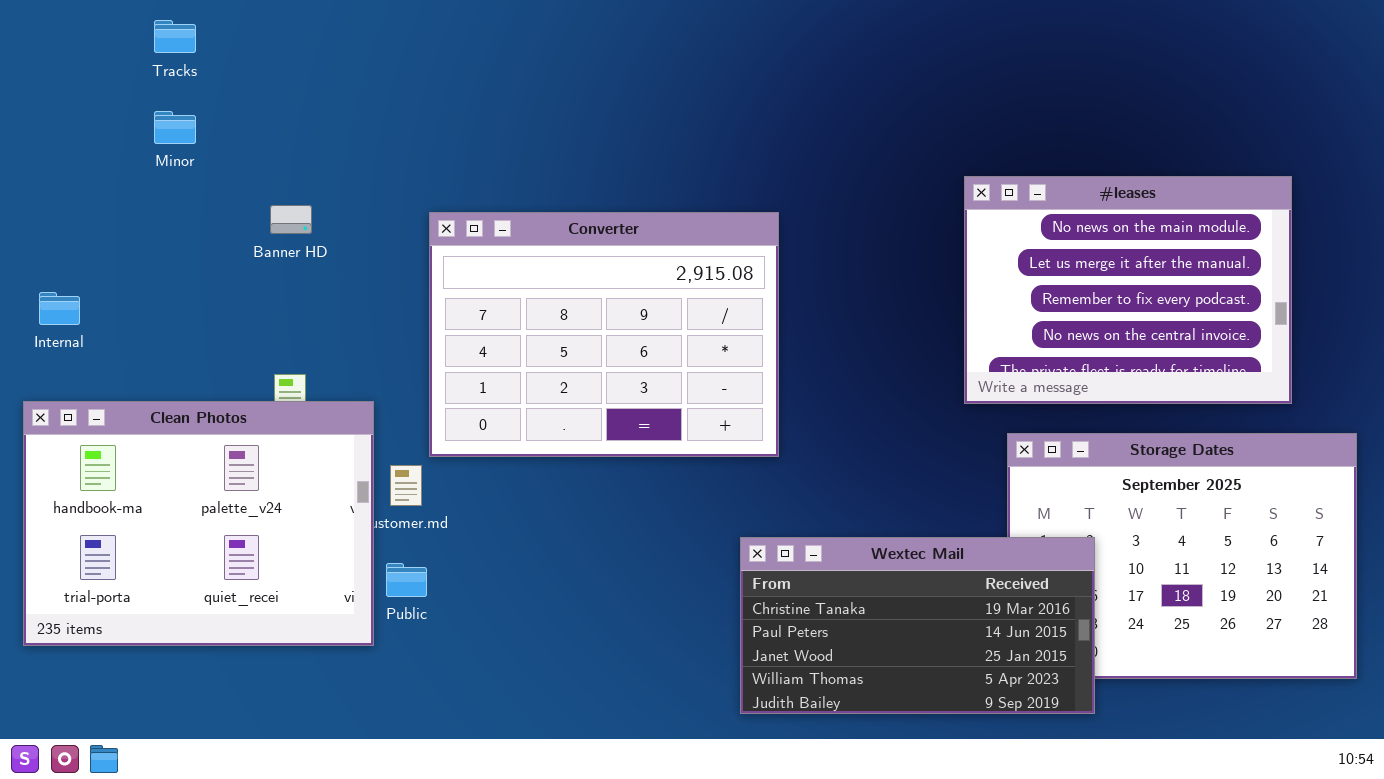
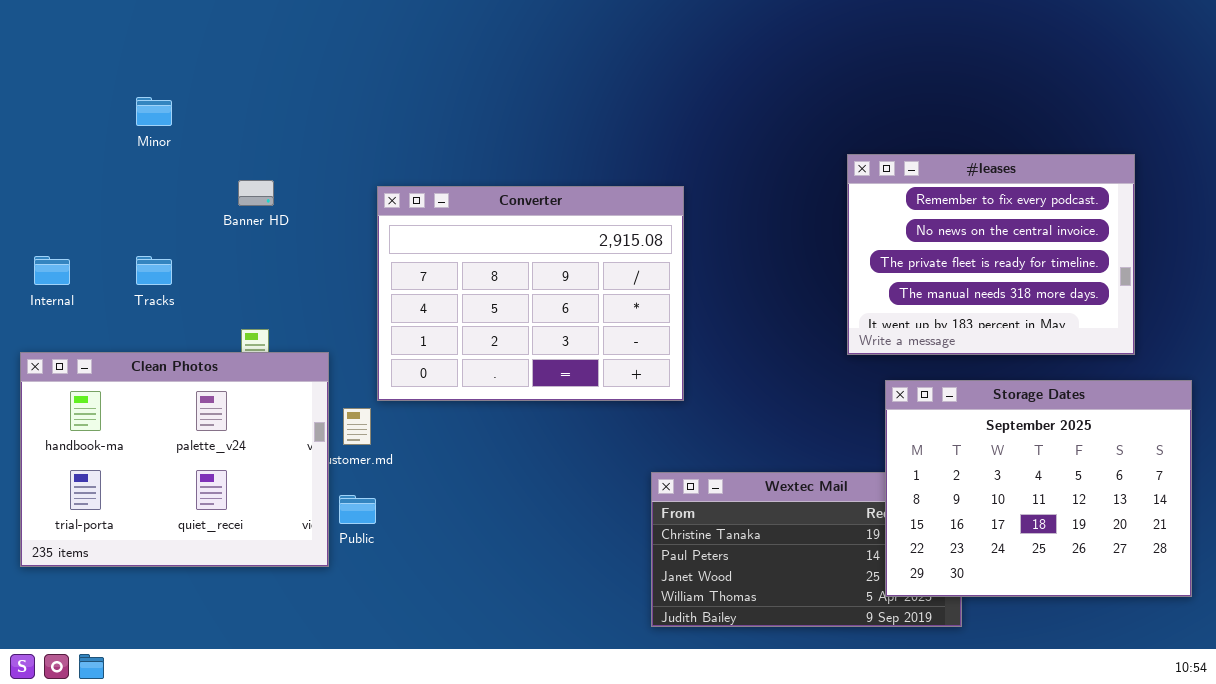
Tracks: [154,20,196,53] -> [136,256,172,285], moved
#leases: [964,176,1292,404] -> [847,154,1135,355], scrolled down 2 rows
Storage Dates: [1007,433,1357,679] -> [885,380,1192,597], raised

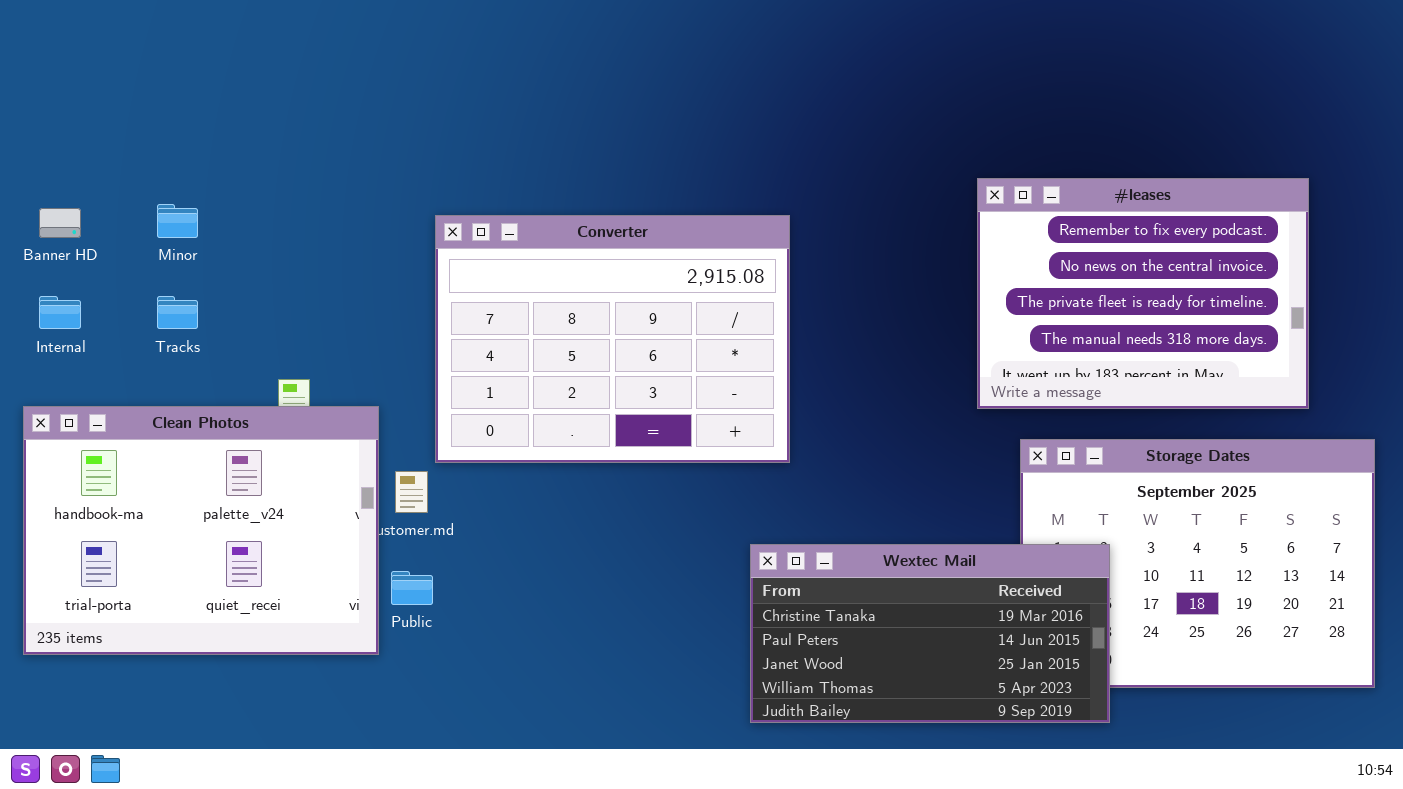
Minor: [136,97,172,126] -> [157,204,198,238], moved
Banner HD: [238,180,274,206] -> [39,208,81,238], moved
Wextec Mail: [651,472,962,627] -> [750,544,1110,723], raised

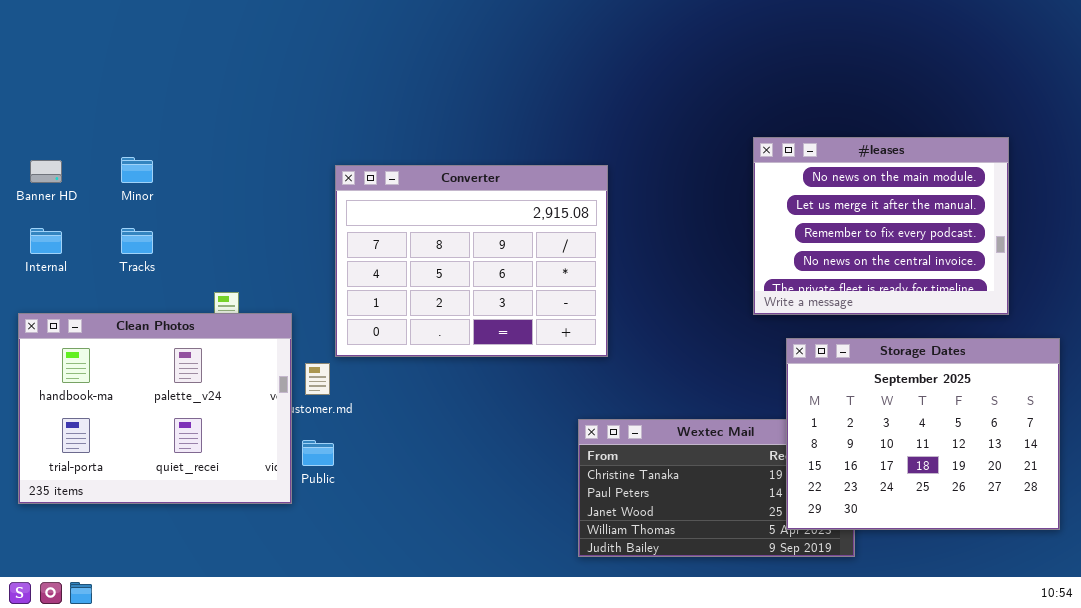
#leases: [977,178,1309,409] -> [753,137,1009,315], scrolled up 2 rows
Storage Dates: [1020,439,1375,688] -> [786,338,1060,530], raised

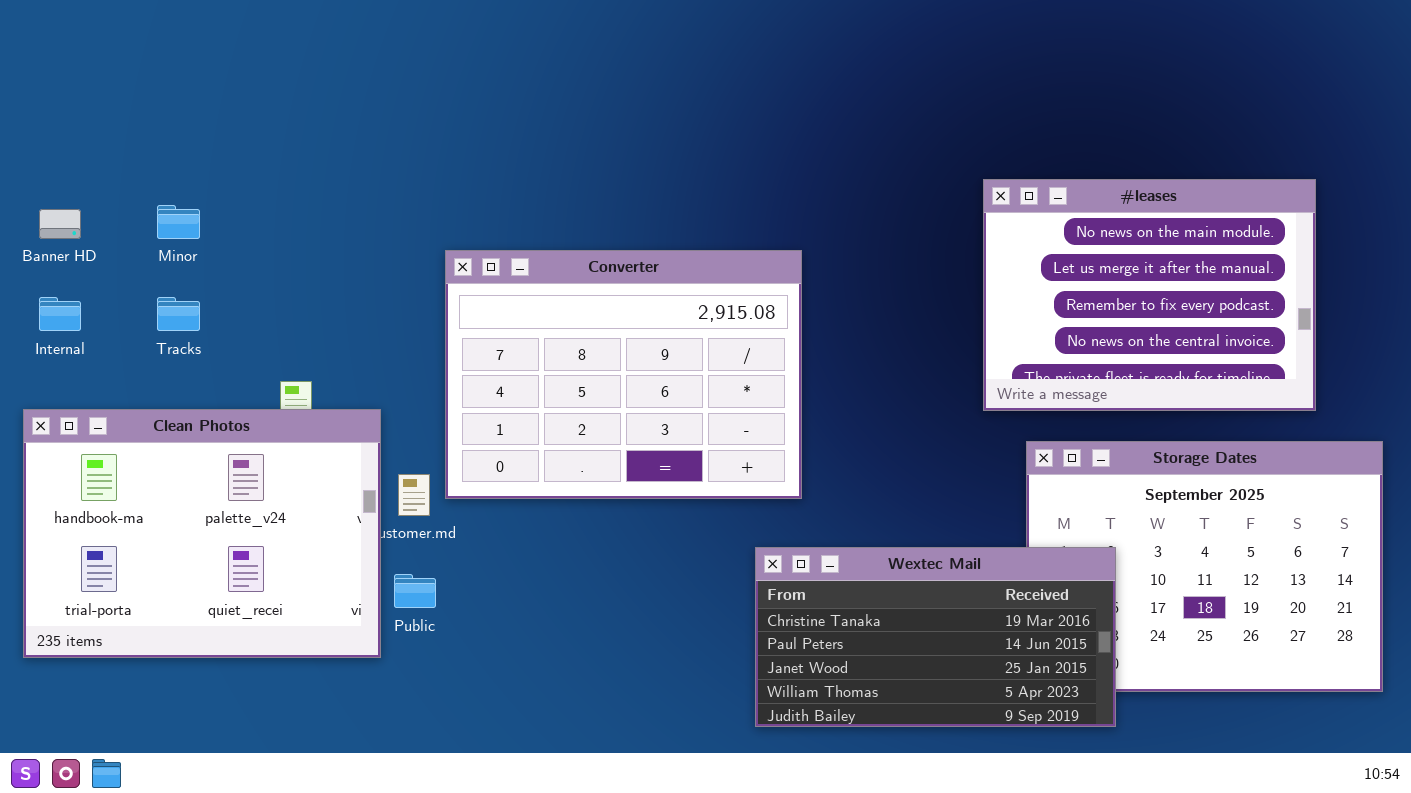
Converter: [335,165,608,357] -> [445,250,802,499], moved
Wextec Mail: [578,419,855,557] -> [755,547,1116,727], raised

